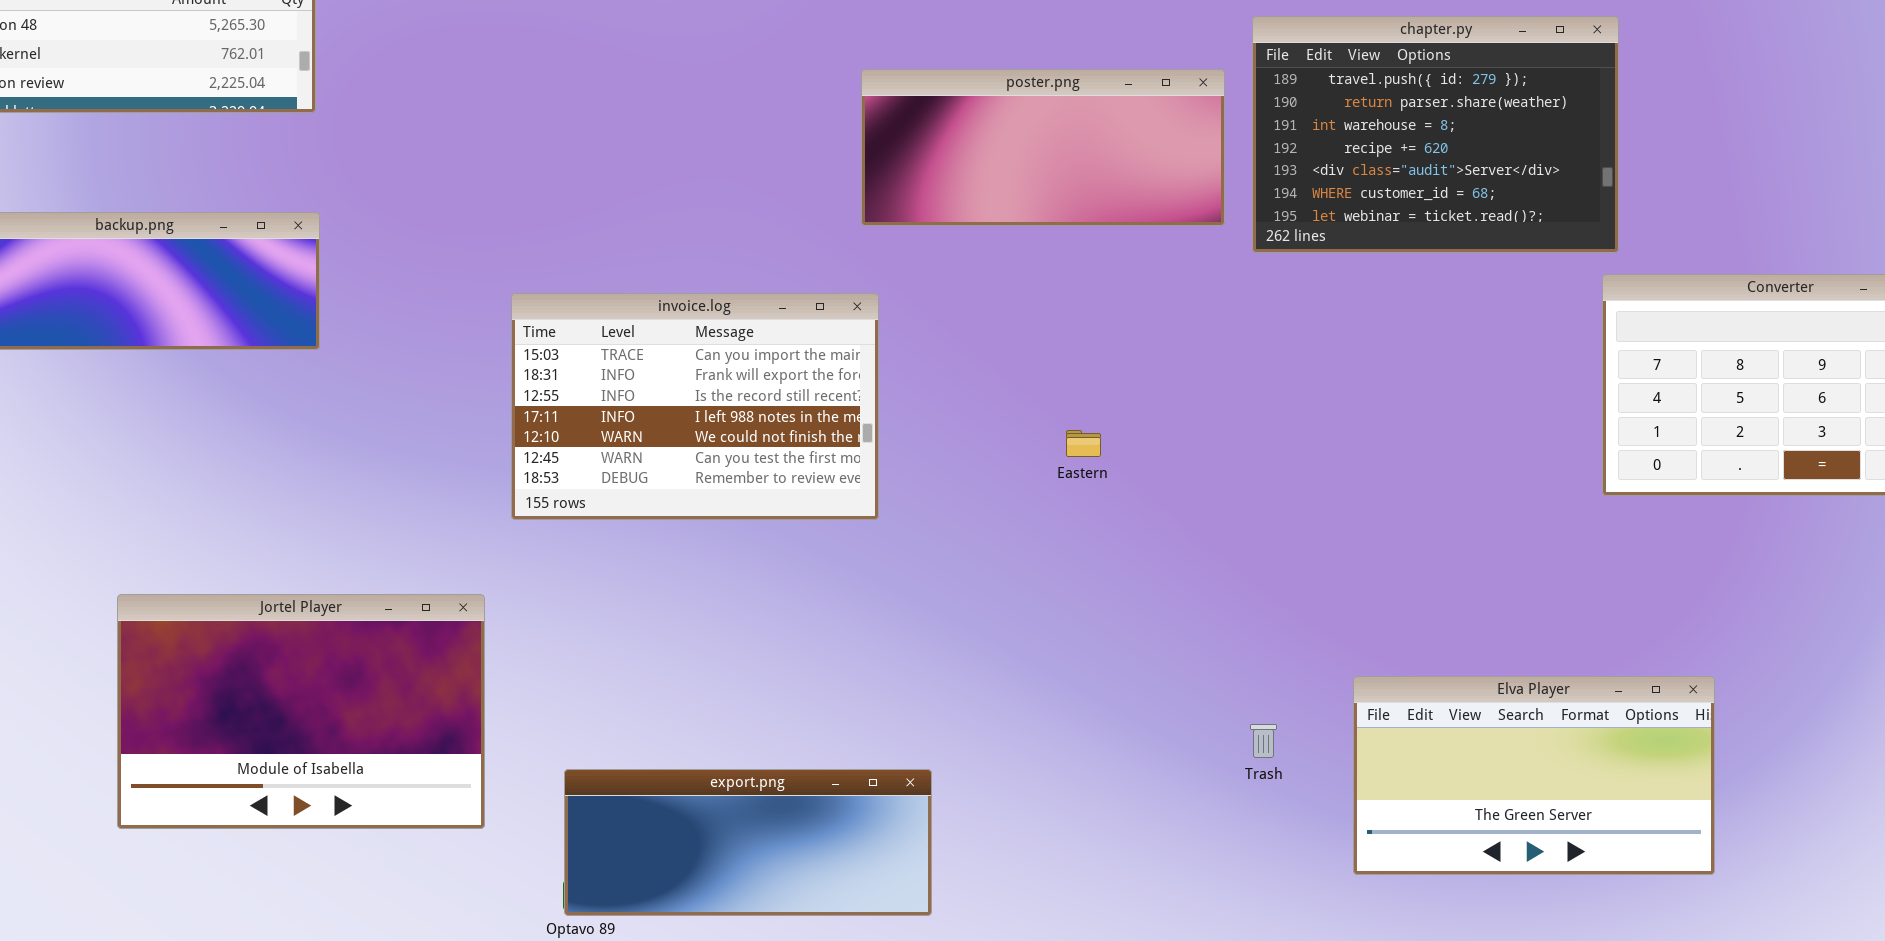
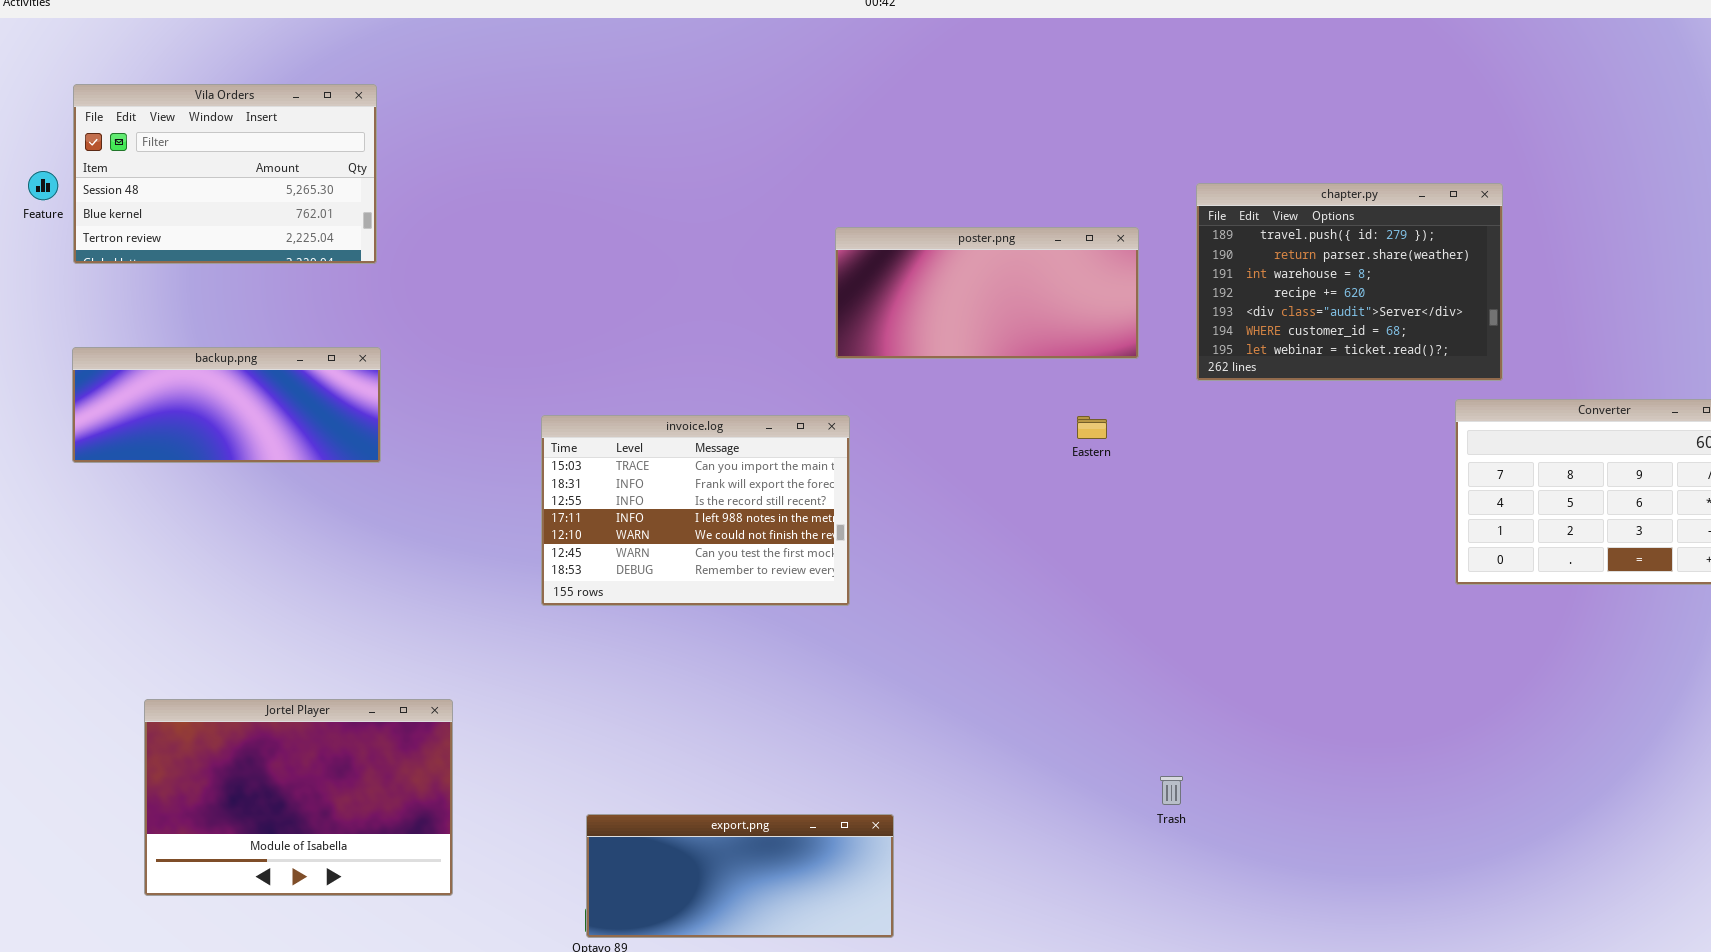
chapter.py: [1252,16,1619,253] -> [1196,183,1503,381], moved
Eastern: [1066,430,1101,457] -> [1077,416,1107,439], moved
Jortel Player: [117,594,485,829] -> [144,699,453,896], moved
Elva Player: [1353,676,1715,875] -> none, closed

